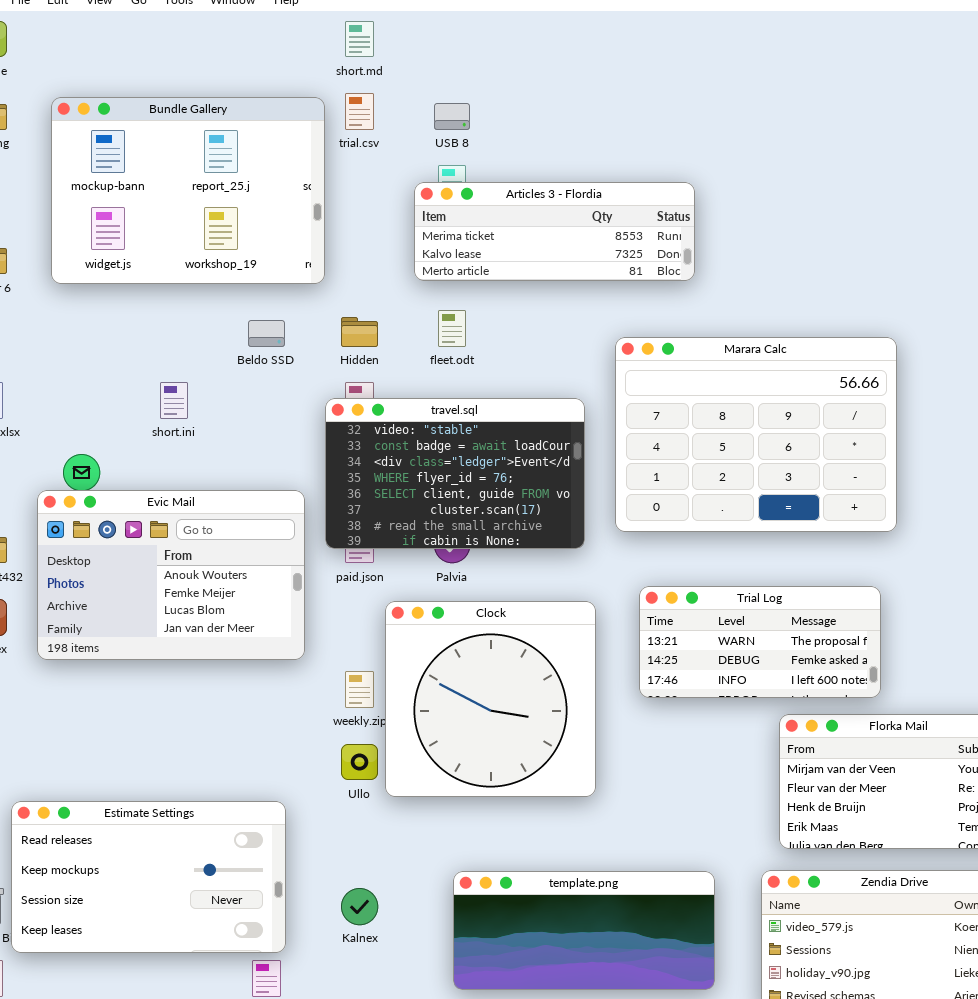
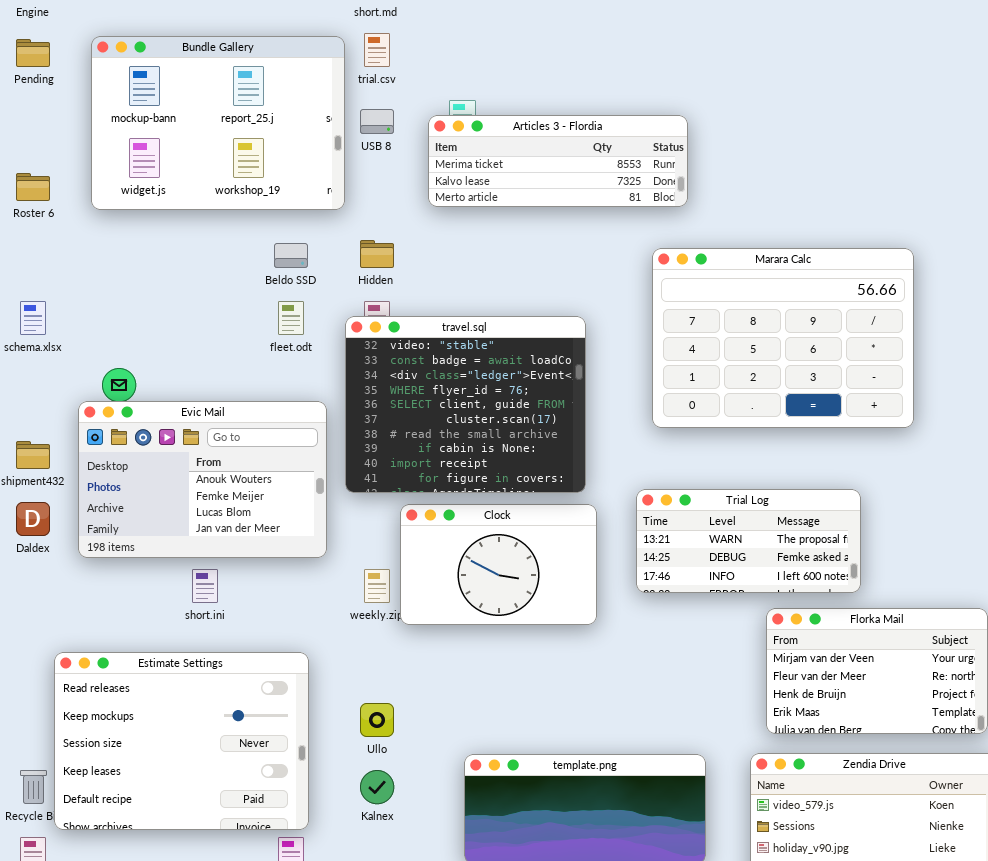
USB 8: [434,103,470,130] -> [360,109,394,134], moved
fleet.odt: [438,310,466,347] -> [278,301,304,335], moved
Marara Calc: [615,337,897,532] -> [652,248,914,428], moved
short.ini: [160,382,188,419] -> [192,569,218,603], moved
travel.sql: [325,398,585,549] -> [345,316,586,493], resized
Clock: [385,601,596,797] -> [400,504,597,625], resized
Ullo: [341,744,378,780] -> [360,703,394,737], moved
Estimate Settings: [11,801,286,953] -> [54,652,309,830], resized

